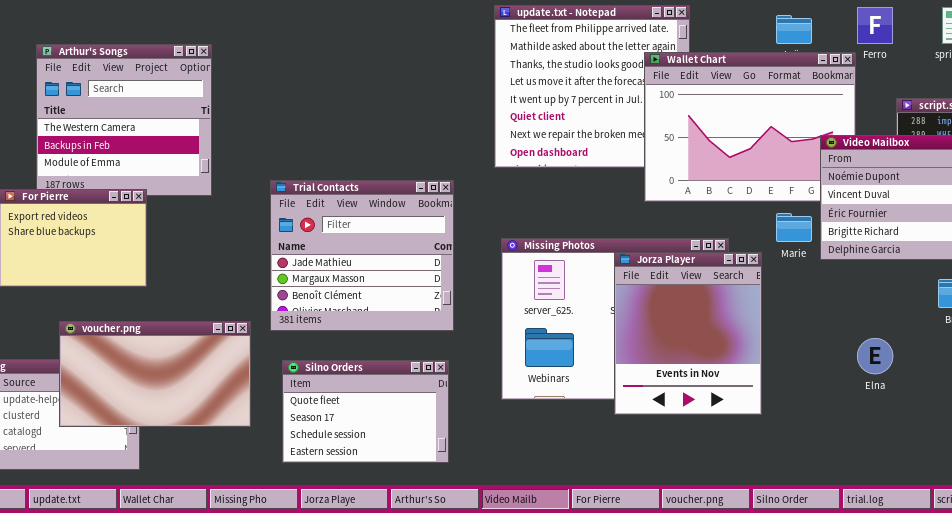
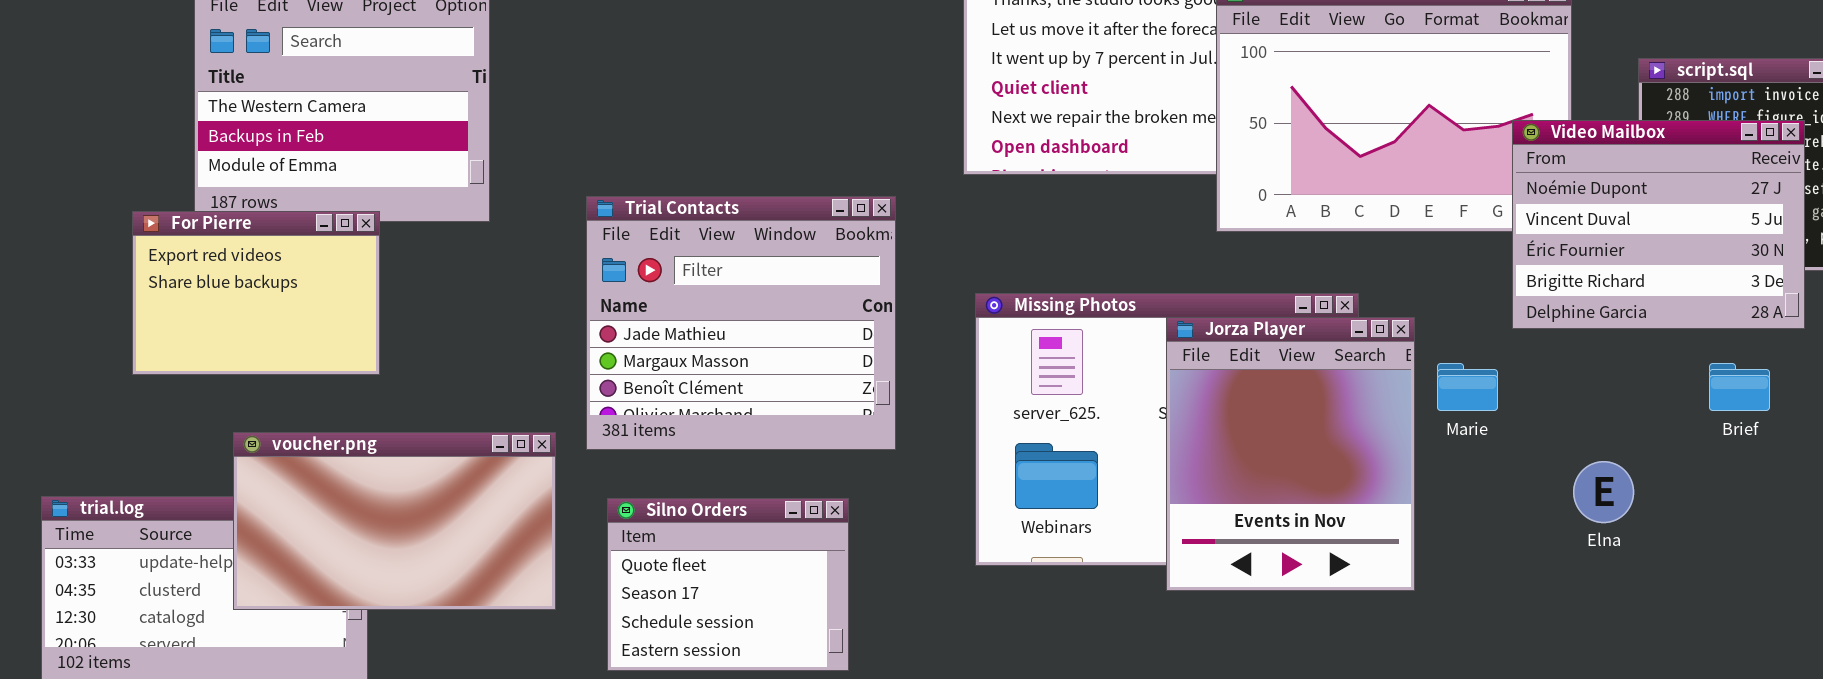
Marie: [776,213,812,242] -> [1437,363,1498,411], moved
Silno Orders: [282,360,449,463] -> [607,498,849,671], resized

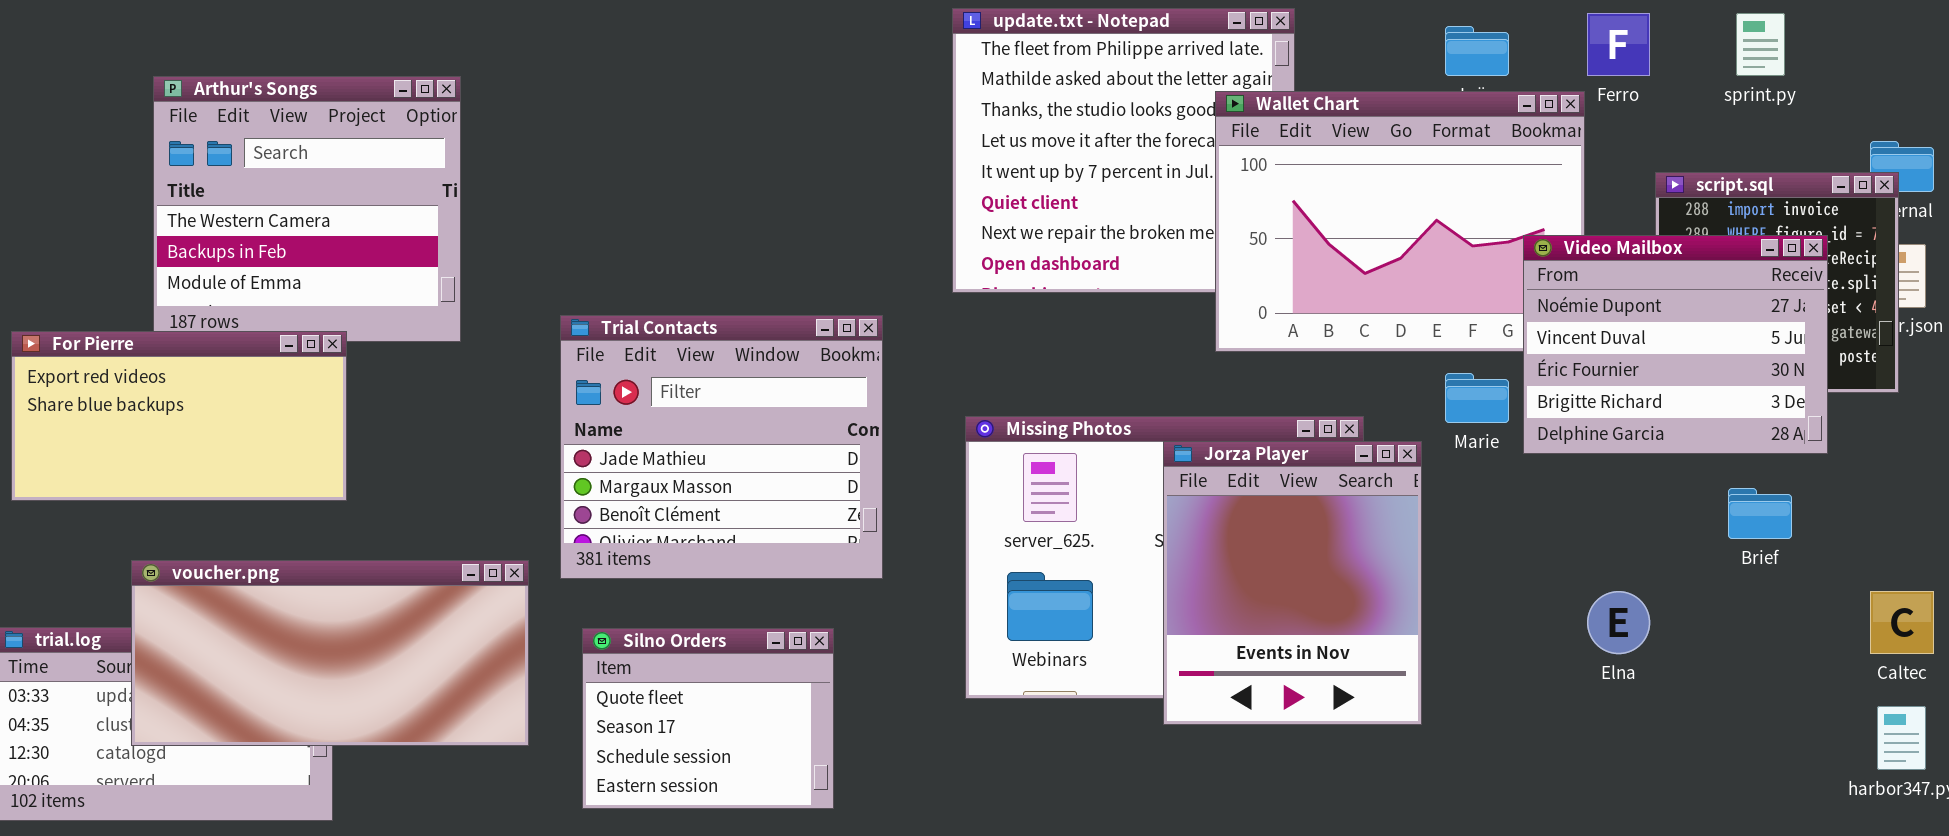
For Pierre: [132,211,380,375] -> [11,331,347,501], resized
Marie: [1437,363,1498,411] -> [1445,373,1509,423], moved
voucher.png: [233,432,556,610] -> [131,560,529,746], resized

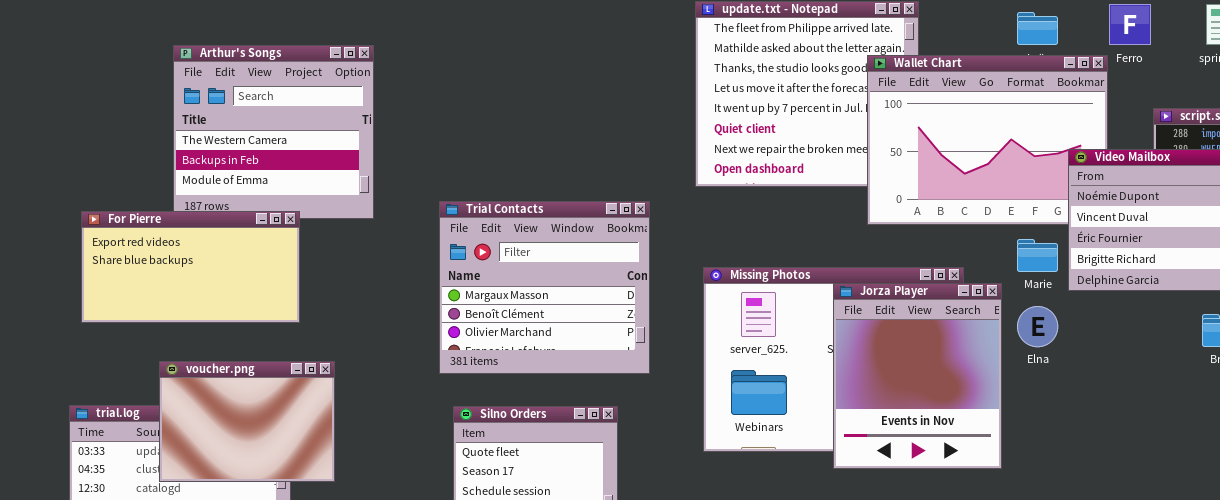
Trial Contacts: [560,315,883,579] -> [439,201,650,374], scrolled down 1 row
voucher.png: [131,560,529,746] -> [159,361,335,482], resized
Elna: [1587,591,1650,654] -> [1017,306,1058,347], moved

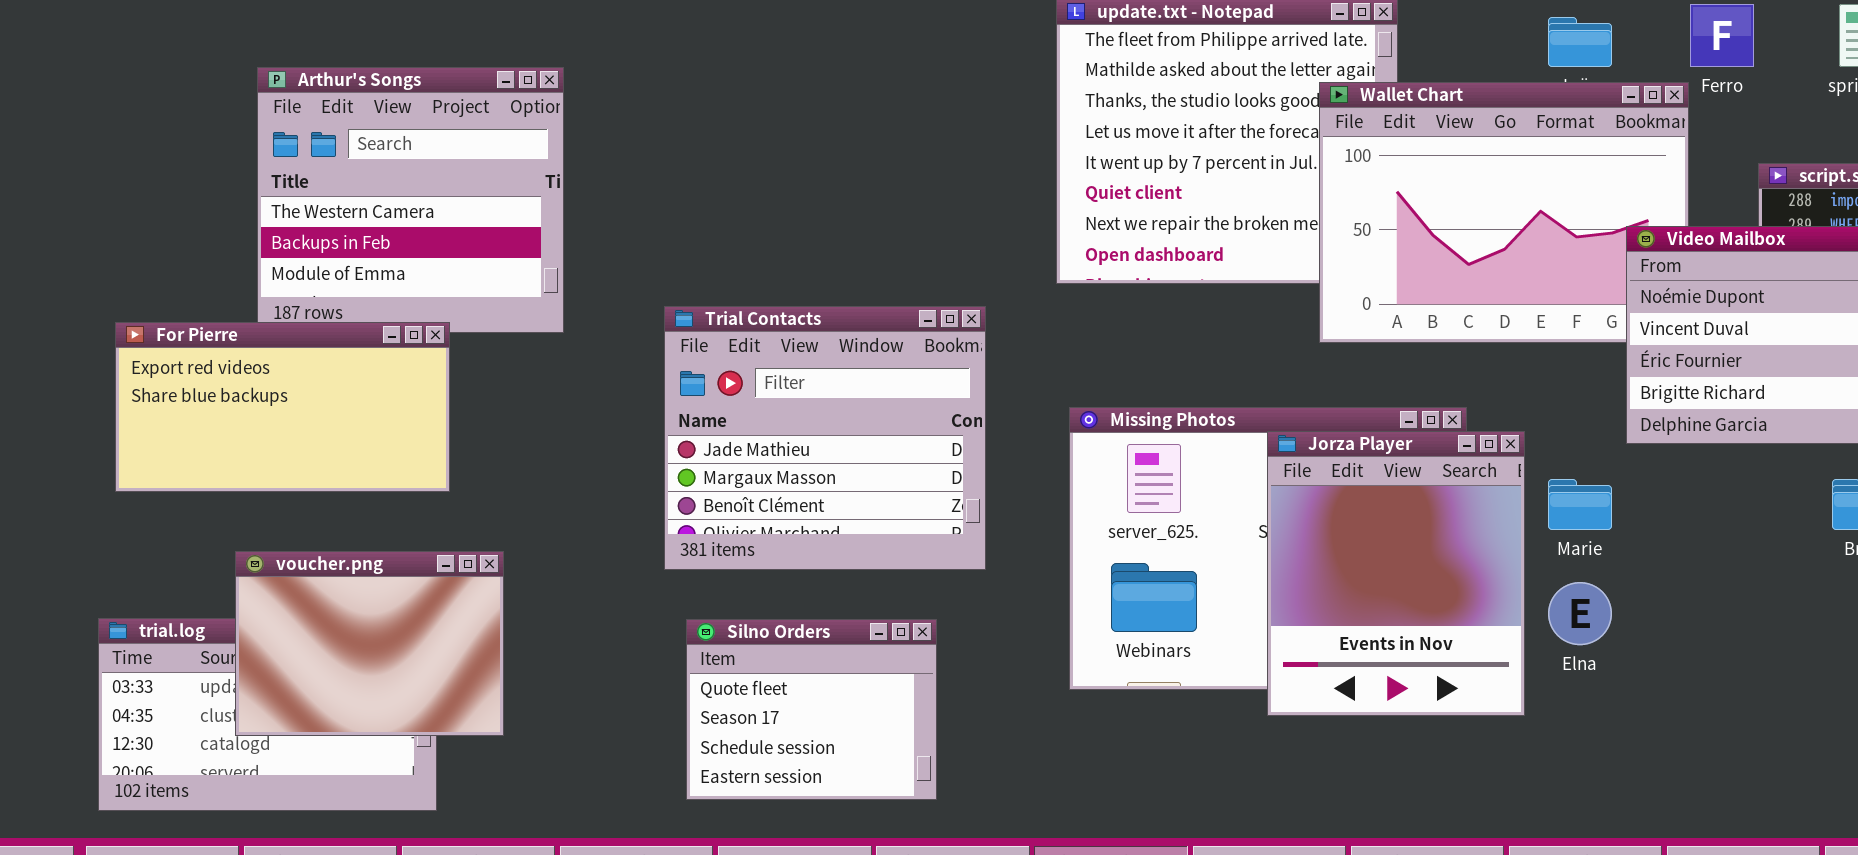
Trial Contacts: [439,201,650,374] -> [664,306,986,570], scrolled up 1 row
Marie: [1017,239,1058,272] -> [1548,479,1612,530], moved
Elna: [1017,306,1058,347] -> [1548,582,1612,645], moved

